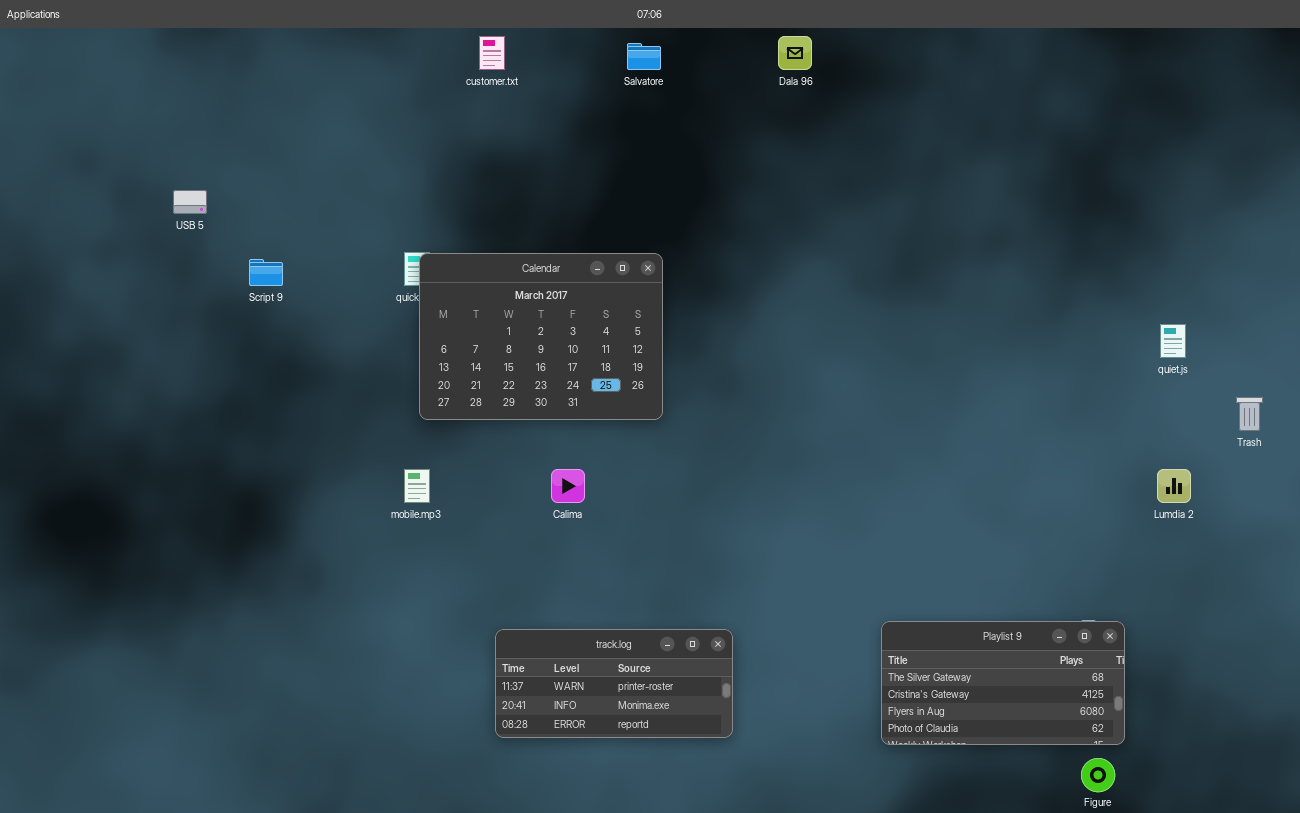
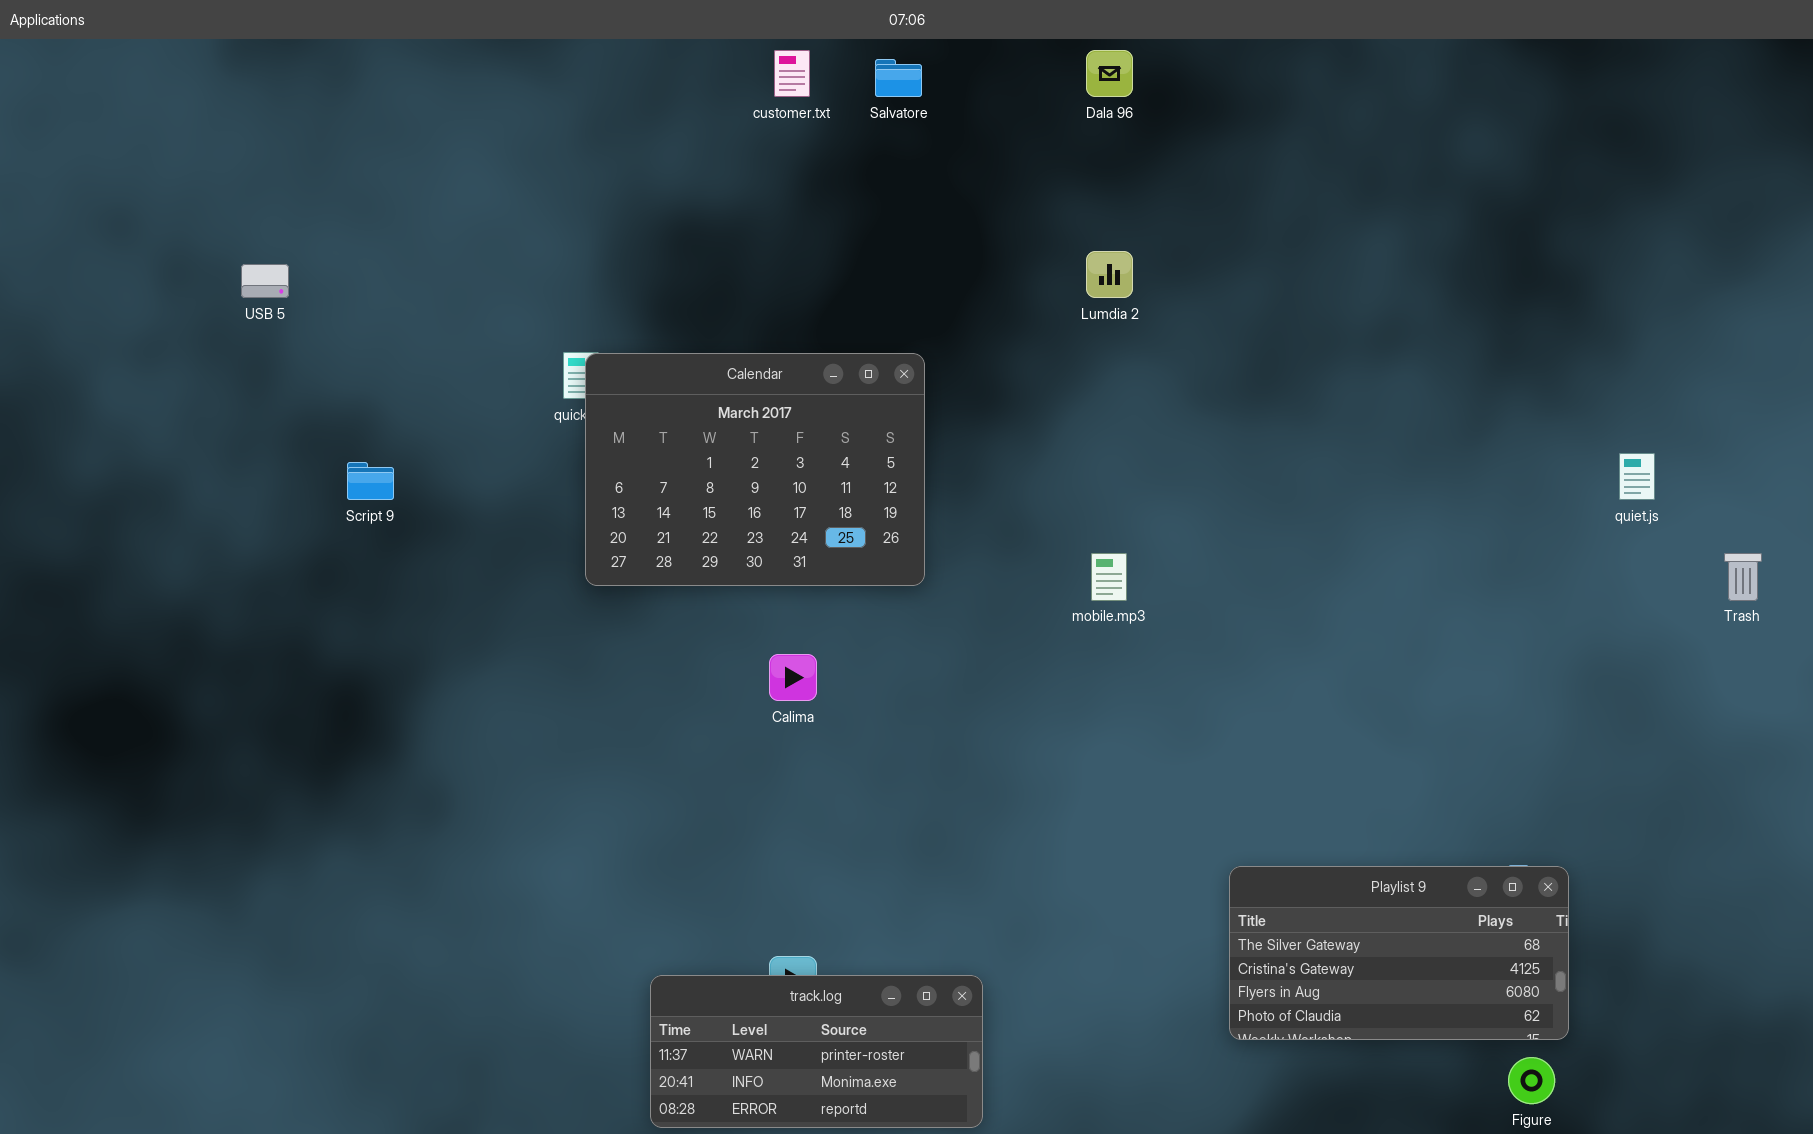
customer.txt: [479,36,505,70] -> [774,50,810,97], moved
Script 9: [249,259,283,286] -> [347,462,394,500], moved
mobile.mp3: [404,469,430,503] -> [1091,553,1127,601], moved
Lumdia 2: [1157,469,1191,503] -> [1086,251,1133,298], moved
track.log: [495,629,733,738] -> [650,975,983,1128], moved

